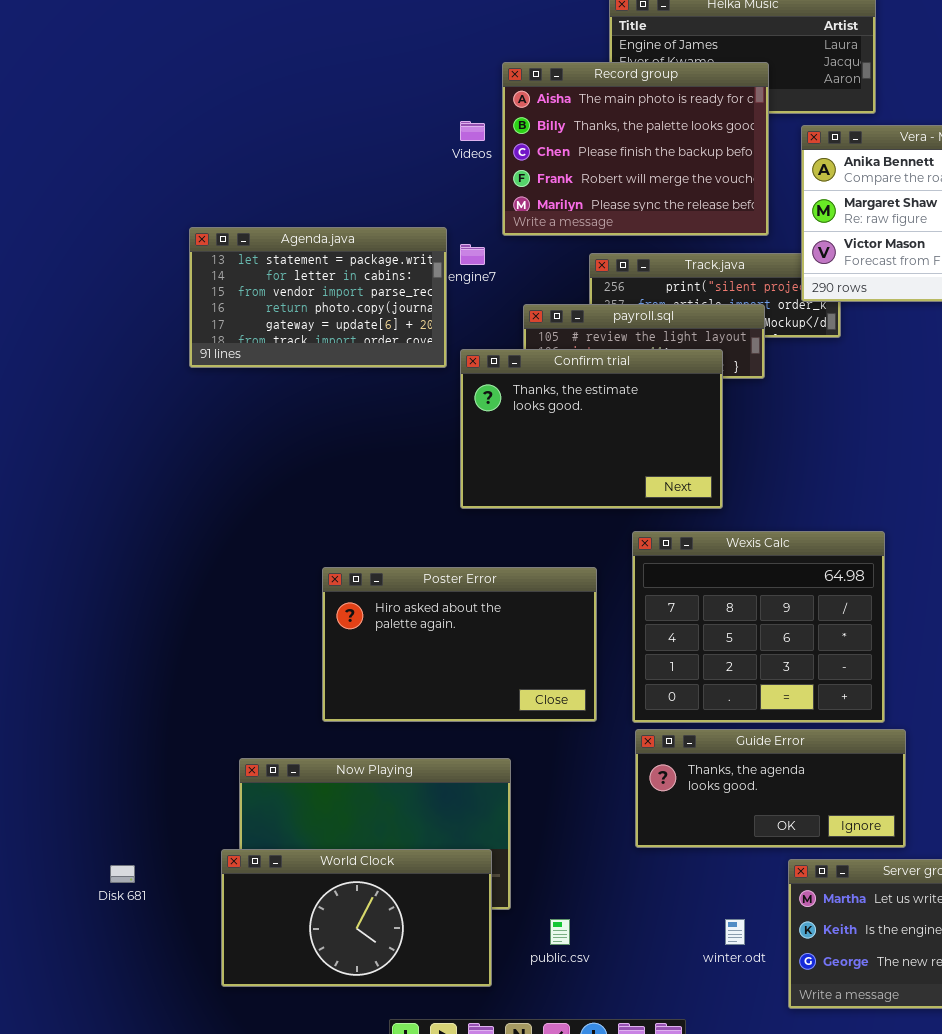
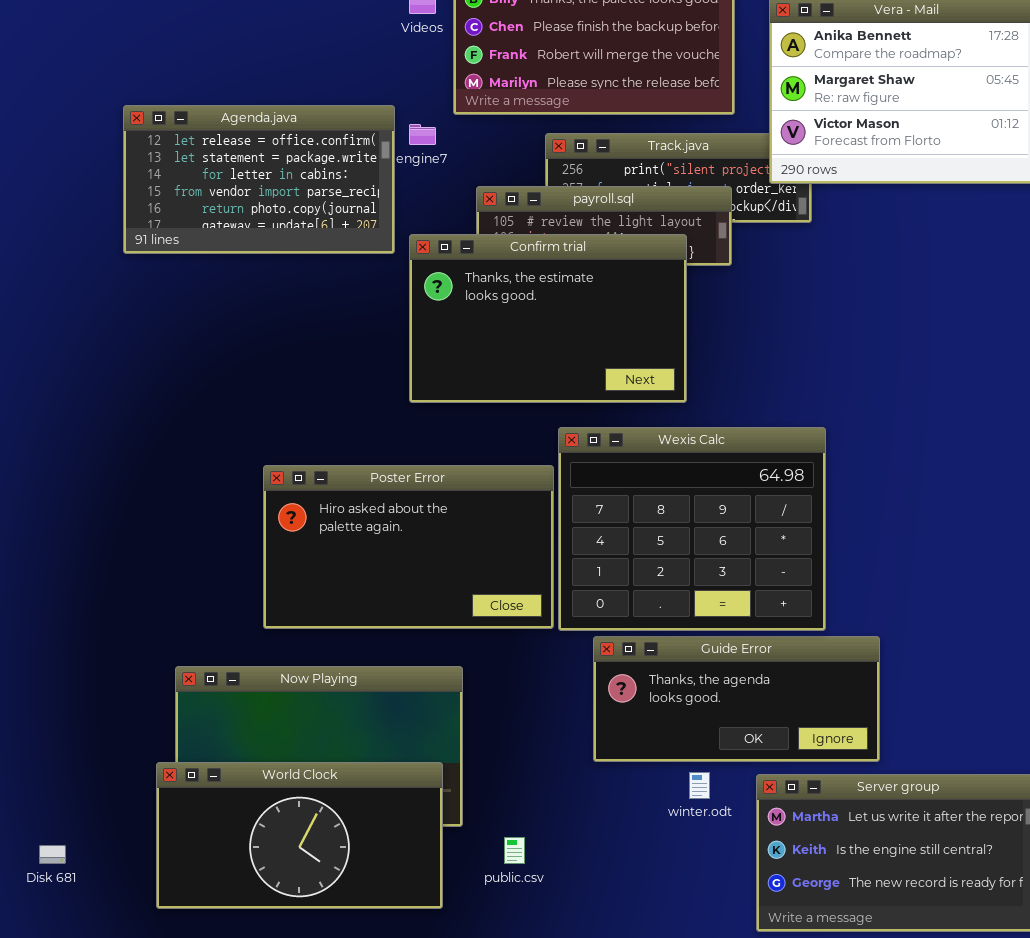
Agenda.java: [189,227,447,368] -> [123,105,395,254], scrolled up 1 row
Wexis Calc: [632,531,885,723] -> [558,427,826,631], moved
Disk 681: [110,865,135,883] -> [39,845,66,864], moved
winter.odt: [725,919,745,945] -> [689,772,710,799], moved

